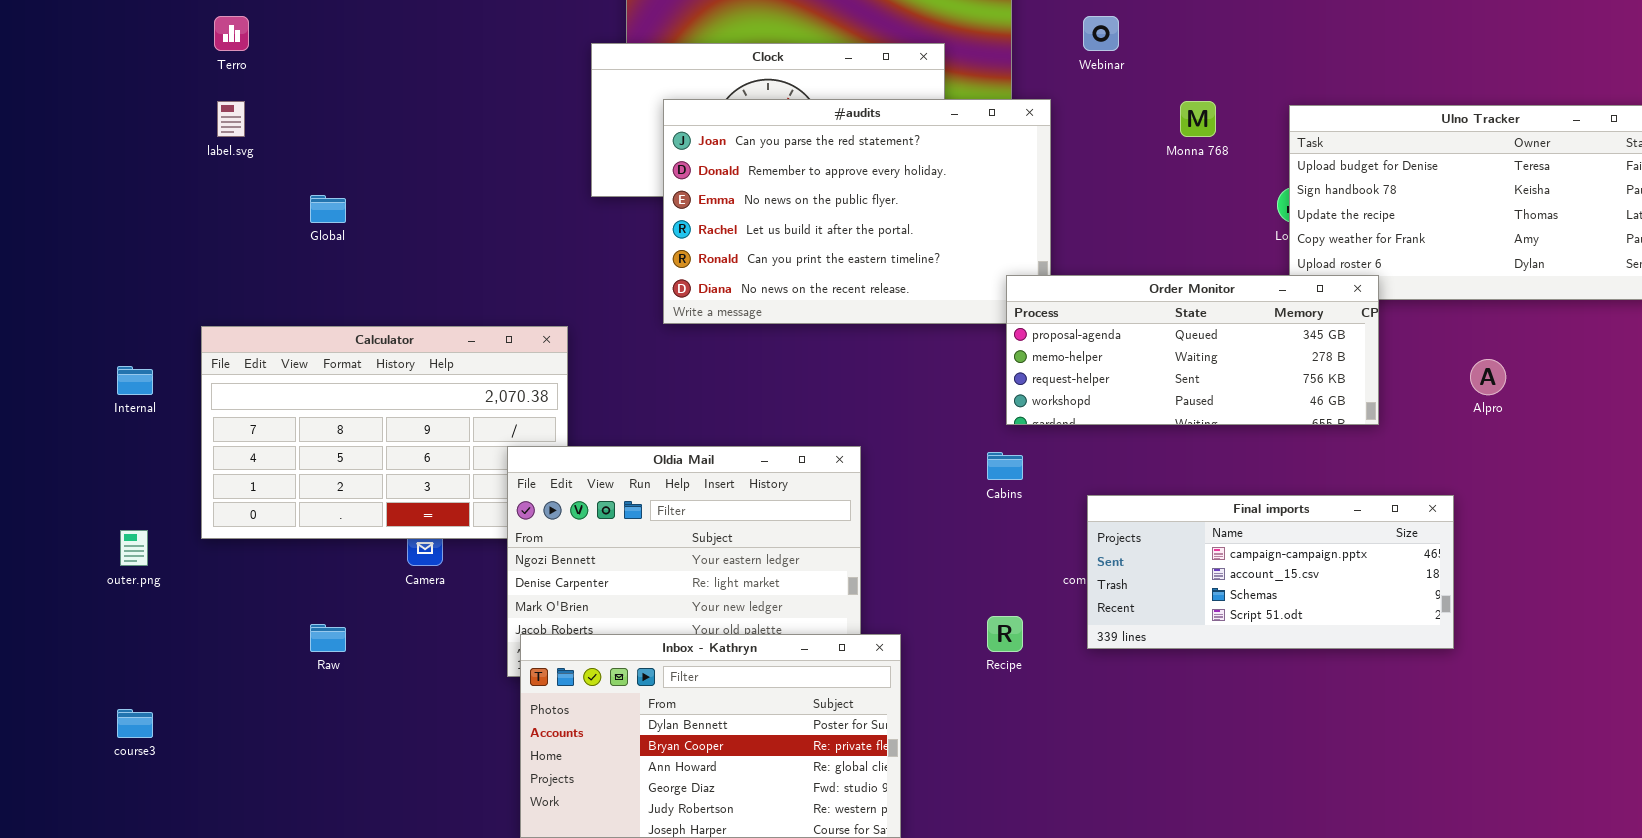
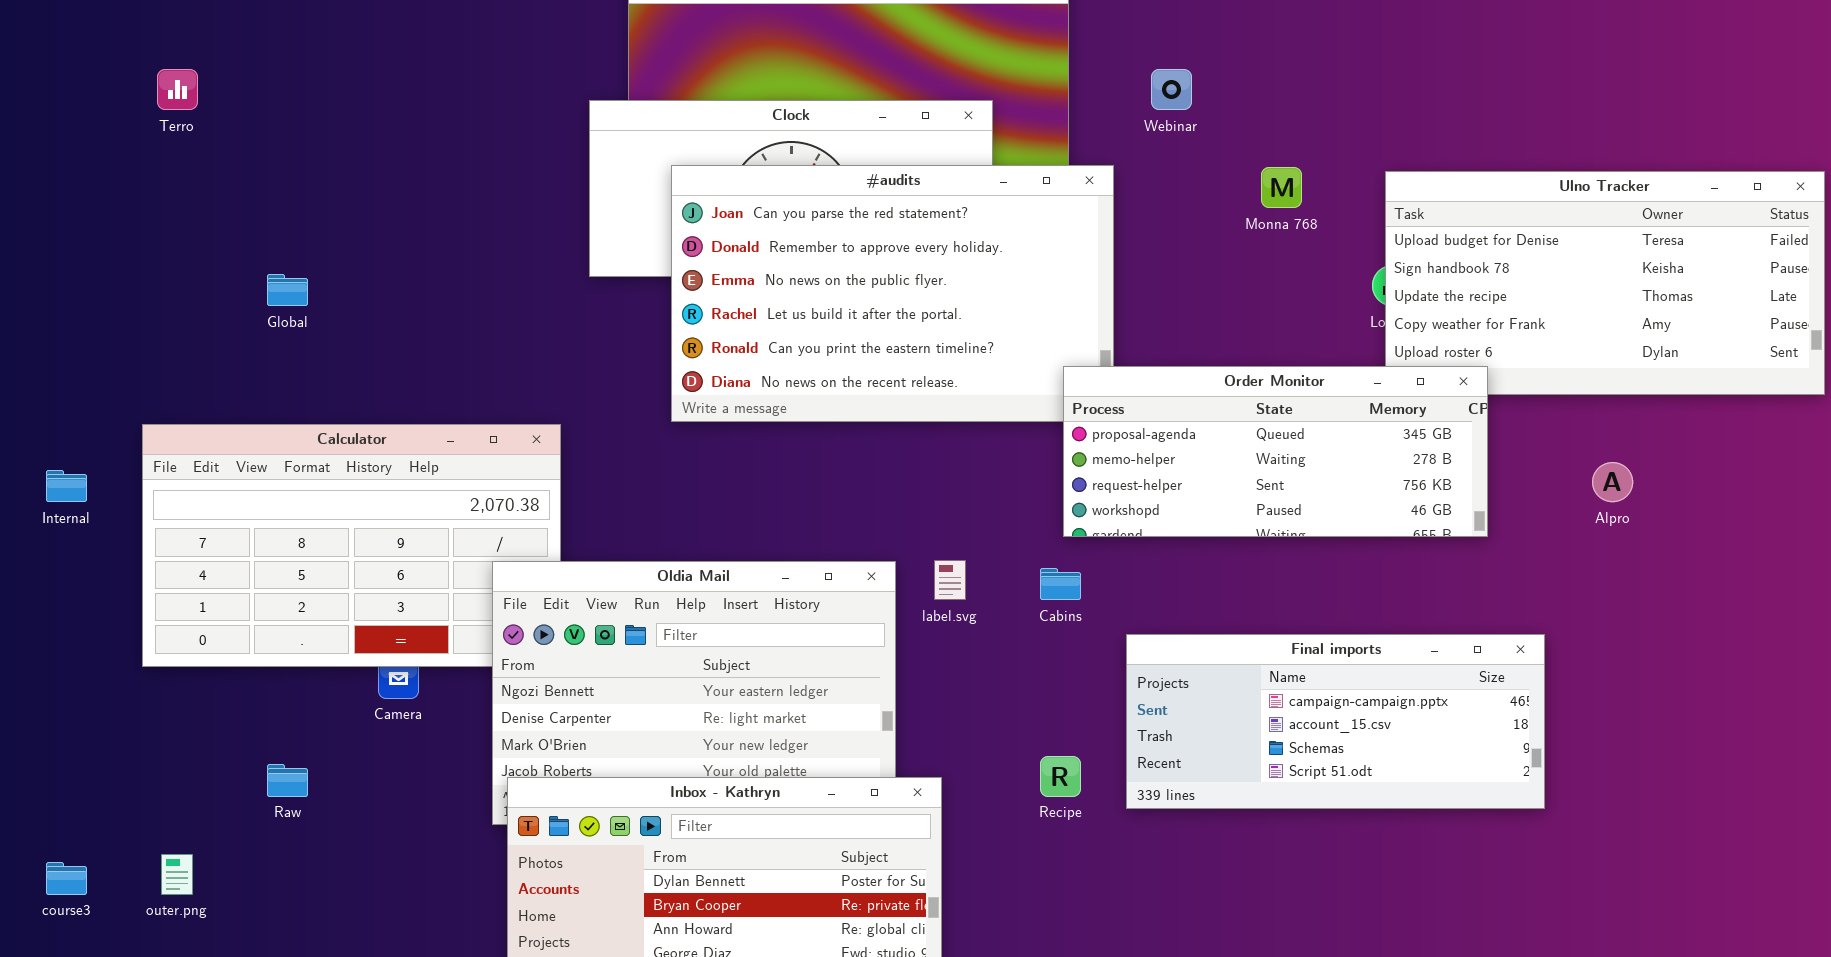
label.svg: [217,101,245,137] -> [934,560,966,600], moved
Final imports: [1087,495,1454,649] -> [1126,634,1545,809], moved
outer.png: [120,530,148,566] -> [161,854,193,895], moved

